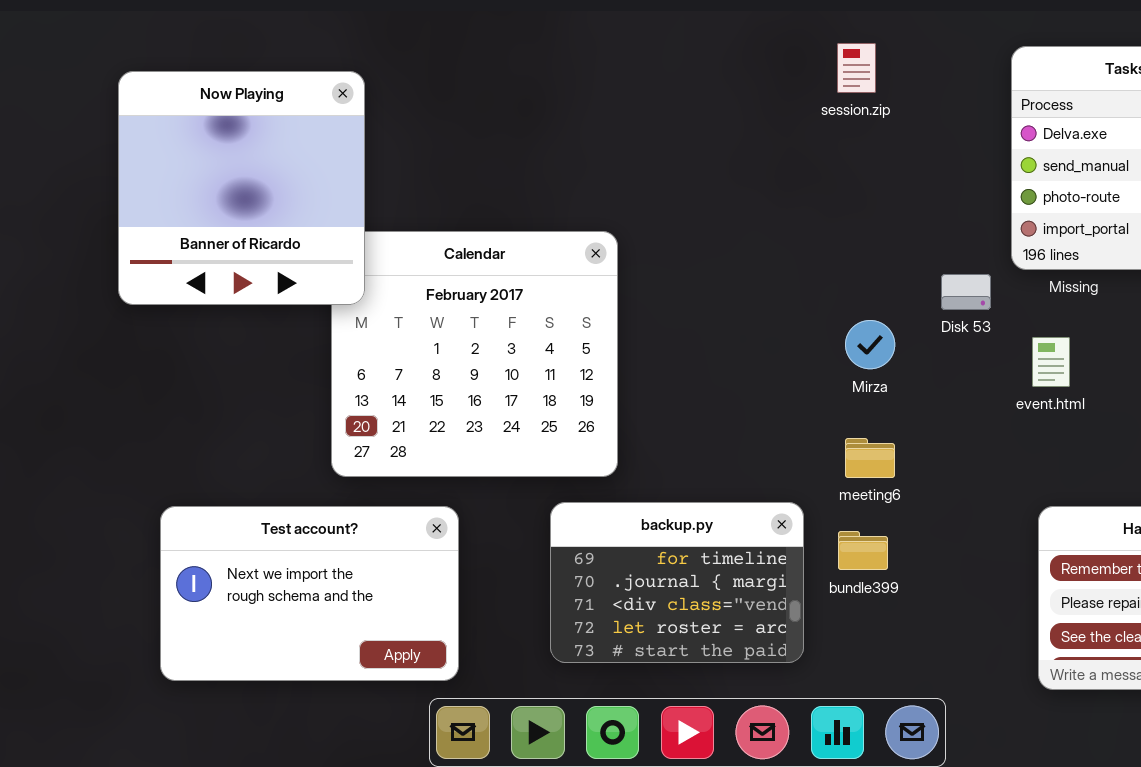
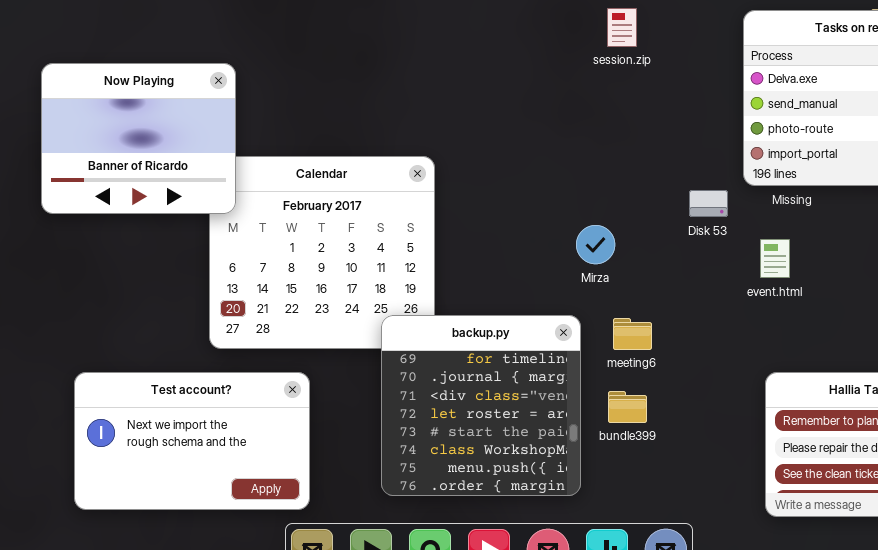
Now Playing: [118,71,365,305] -> [41,63,236,214], resized
Mirza: [845,320,895,369] -> [576,225,615,264], moved
backup.py: [550,502,804,663] -> [381,315,581,496], resized

